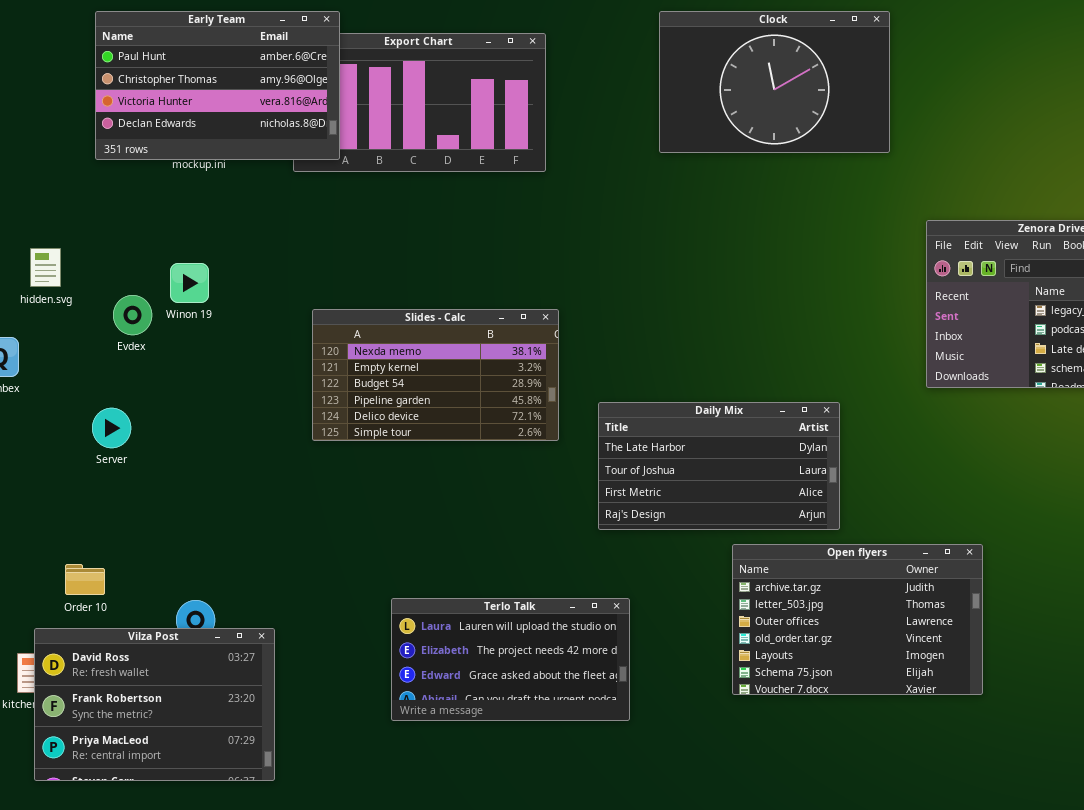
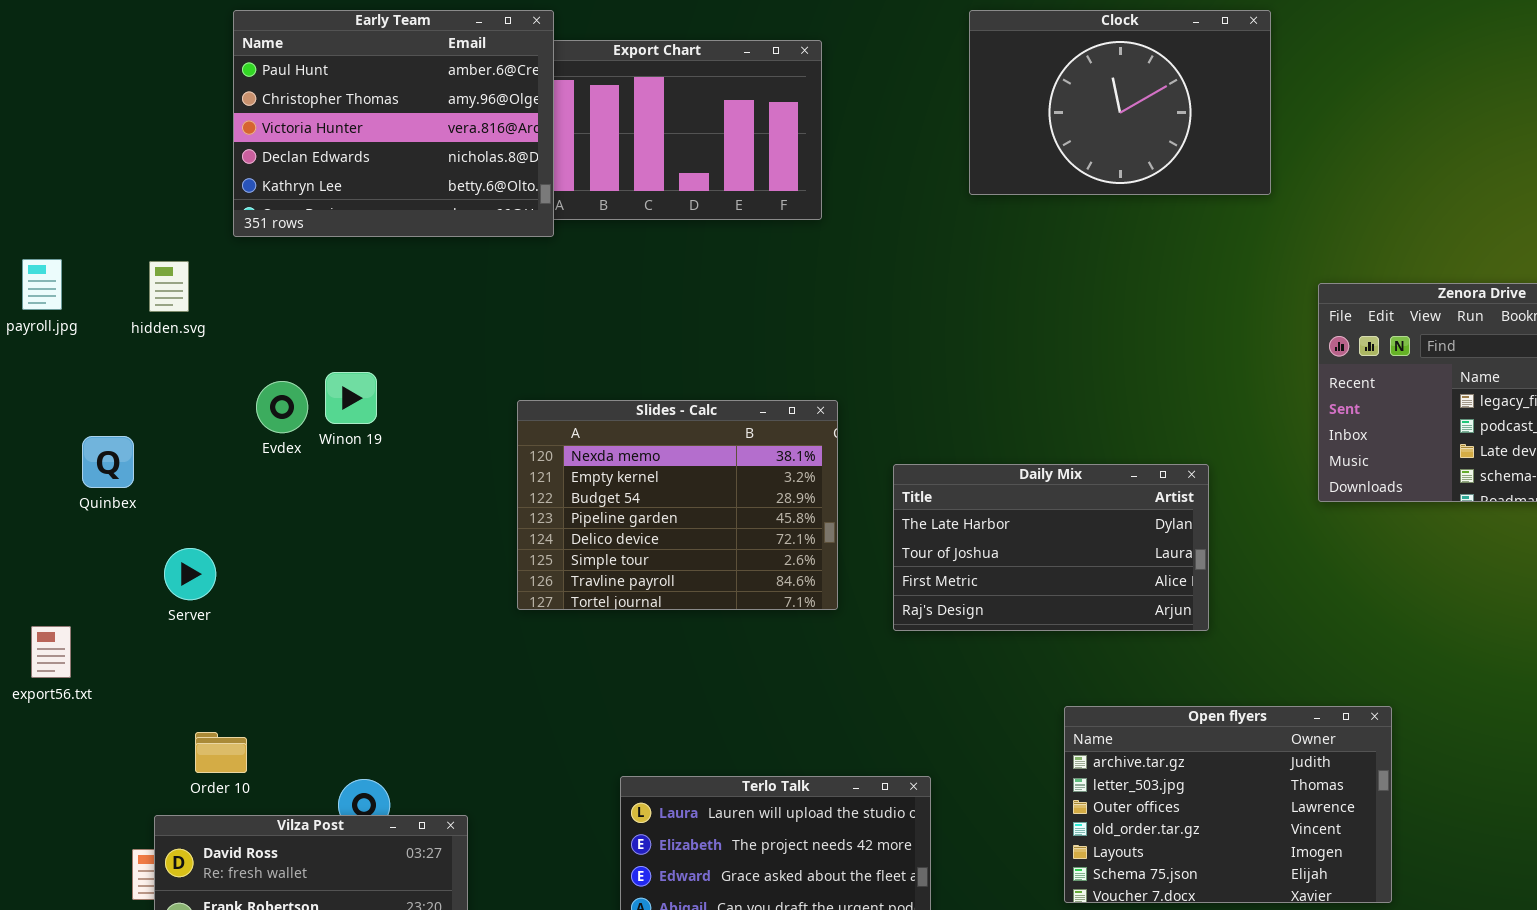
Early Team: [95,11,340,160] -> [233,10,554,237], resized
hidden.svg: [30,248,61,287] -> [149,261,189,312], moved
Winon 19: [170,263,209,303] -> [325,372,377,424], moved
Slides - Calc: [312,309,559,441] -> [517,400,838,610], resized
Daily Mix: [598,402,840,530] -> [893,464,1209,631], moved
Server: [92,408,131,448] -> [164,548,216,600], moved

